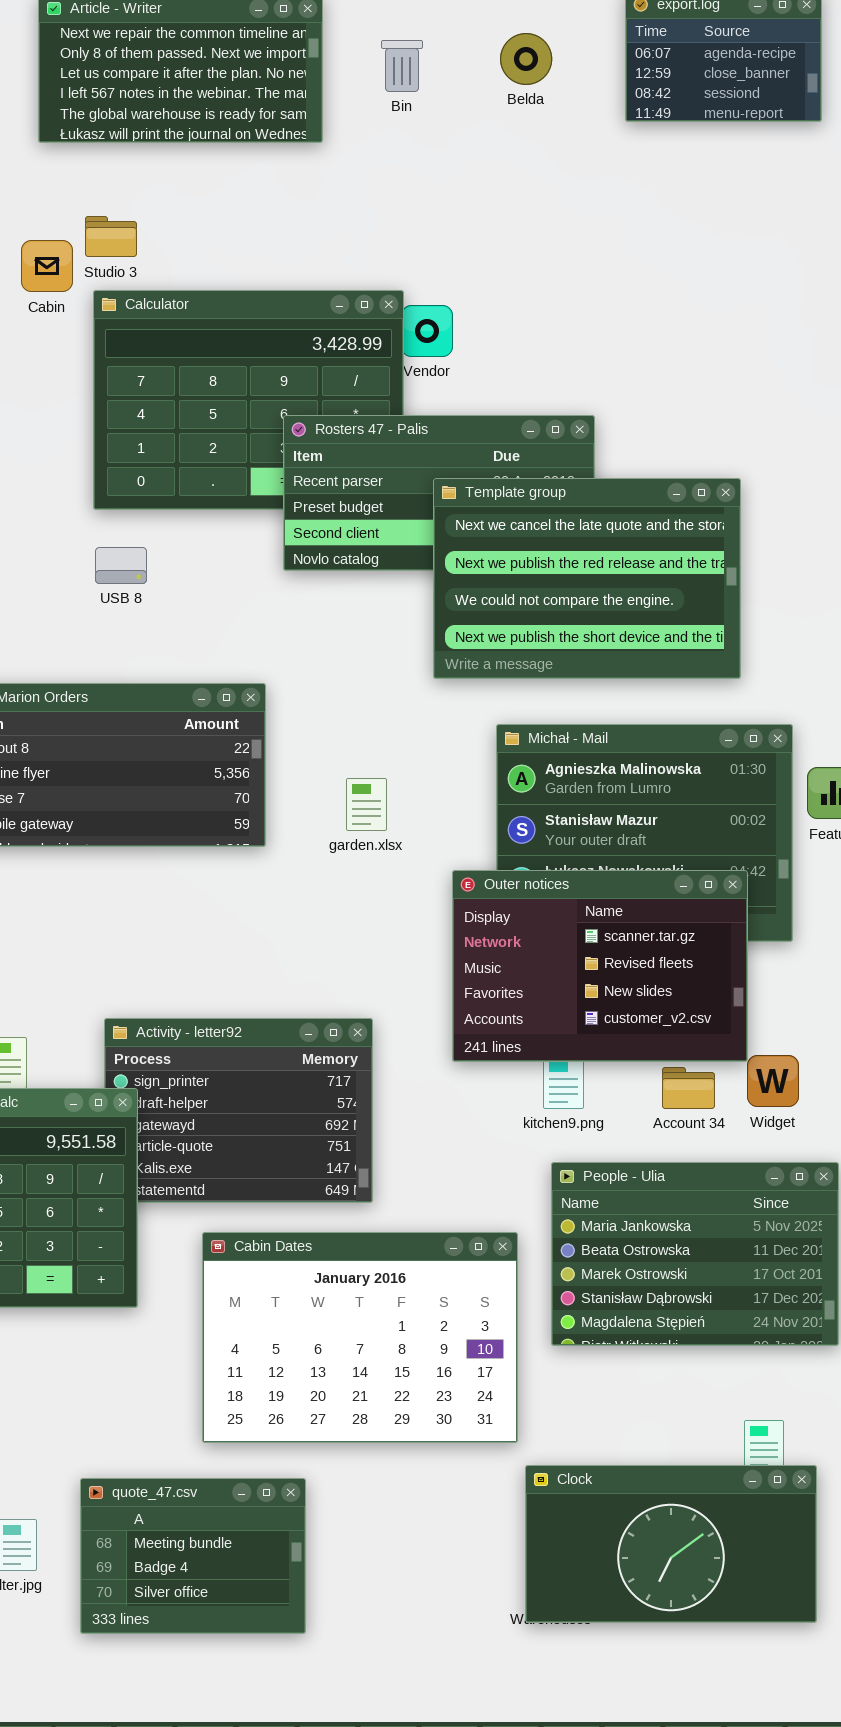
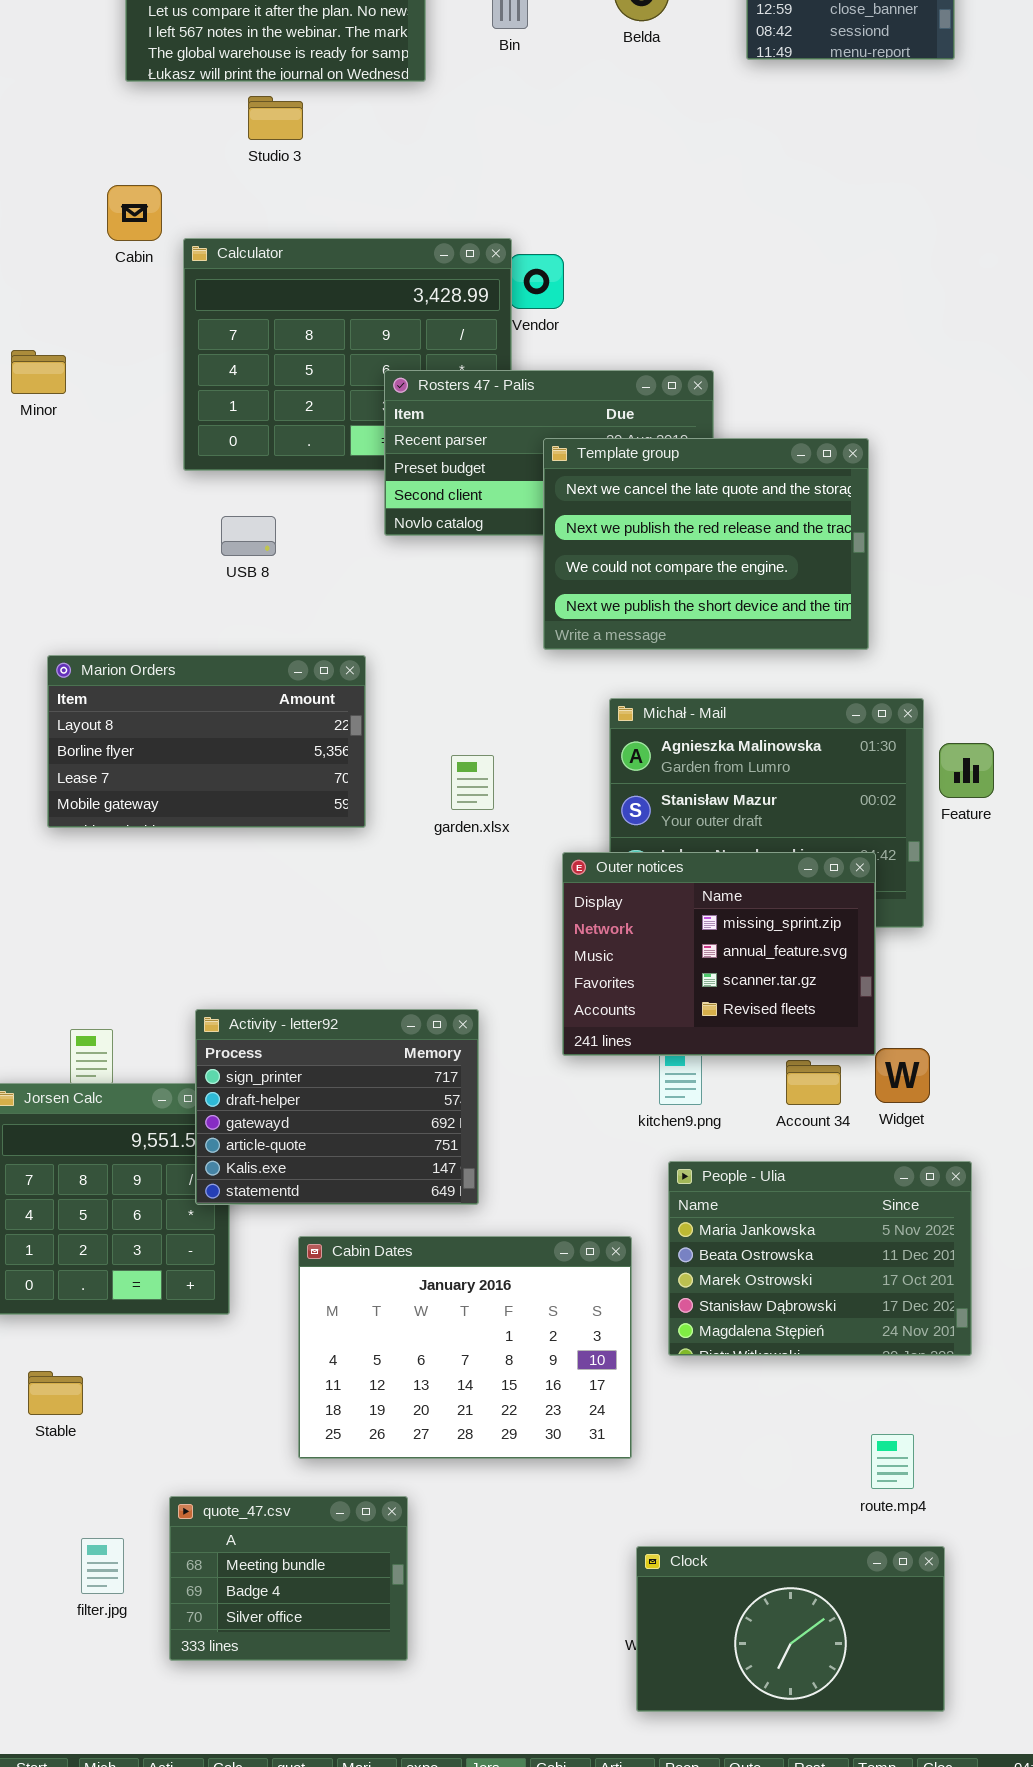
Studio 3: [85,216,137,257] -> [248,96,303,140], moved
USB 8: [95,547,147,584] -> [221,516,276,556], moved
Outer notices: [452,870,748,1062] -> [562,852,876,1056], scrolled up 2 rows
Activity - letter92: [104,1018,373,1203] -> [195,1009,479,1205], raised
Clock: [525,1465,817,1623] -> [636,1546,945,1712], moved

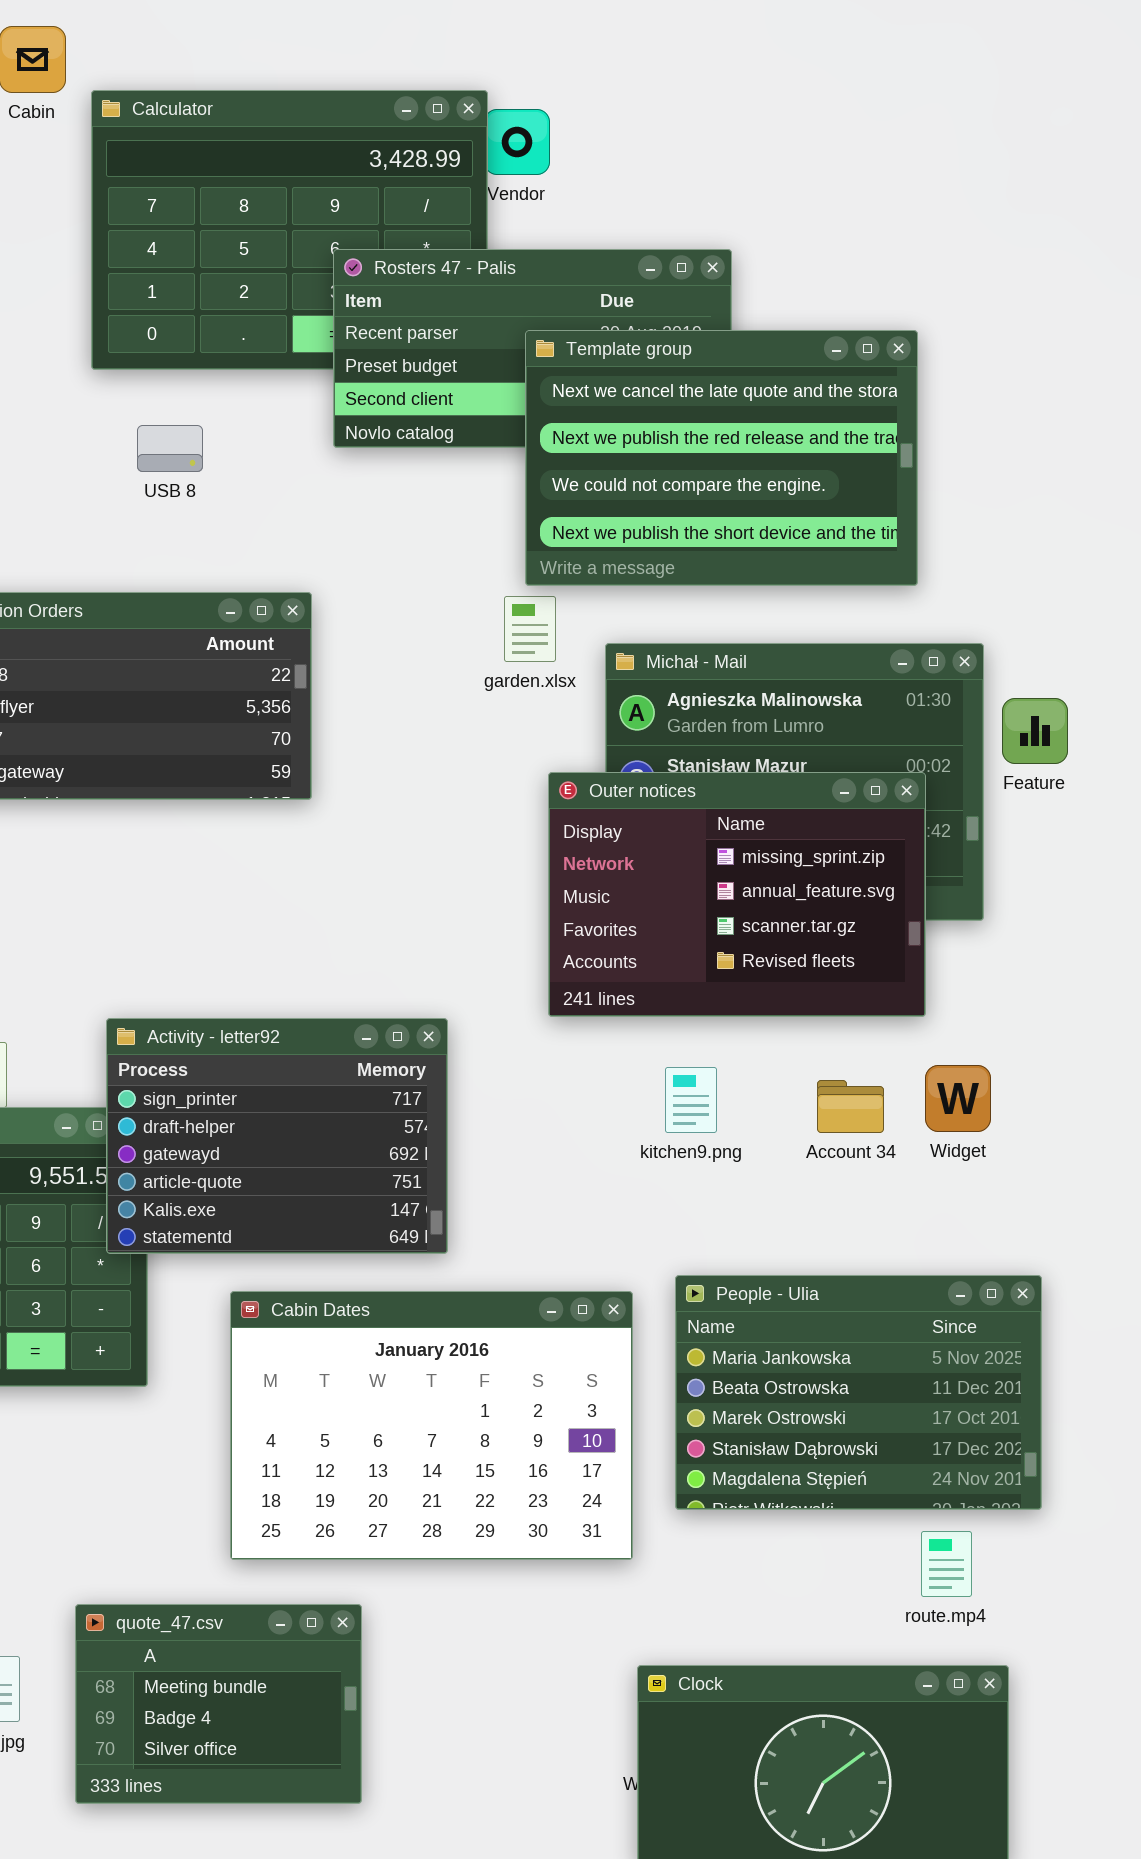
garden.xlsx: [451,755,494,810] -> [504,596,556,662], moved
Outer notices: [562,852,876,1056] -> [548,772,926,1017], moved
People - Ulia: [668,1161,972,1356] -> [675,1275,1042,1510], moved

